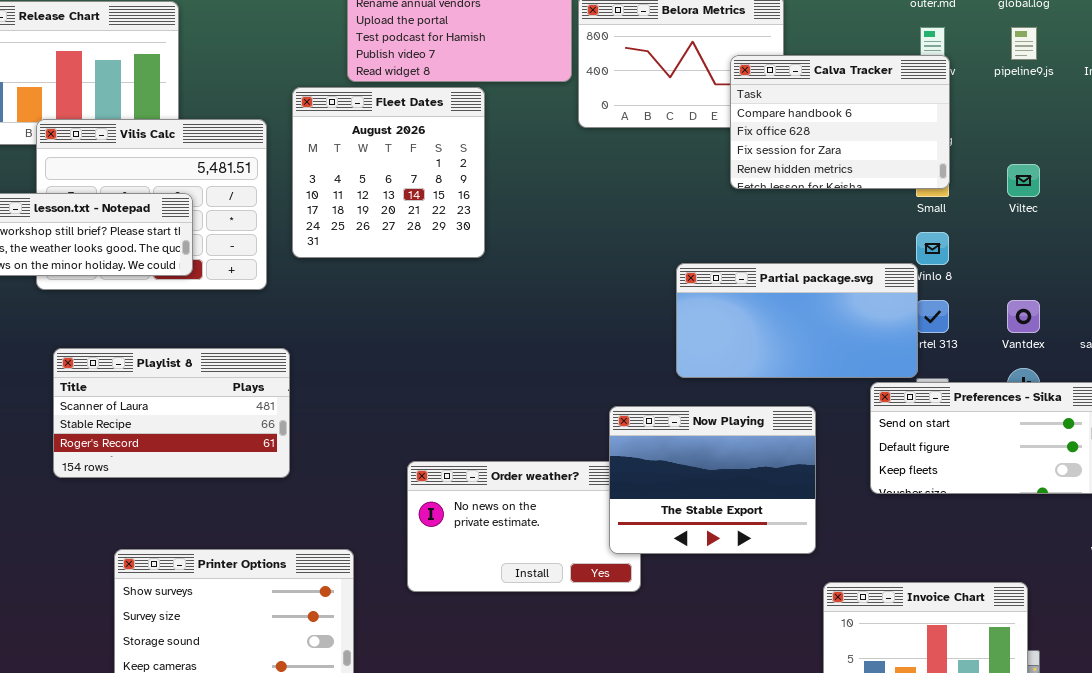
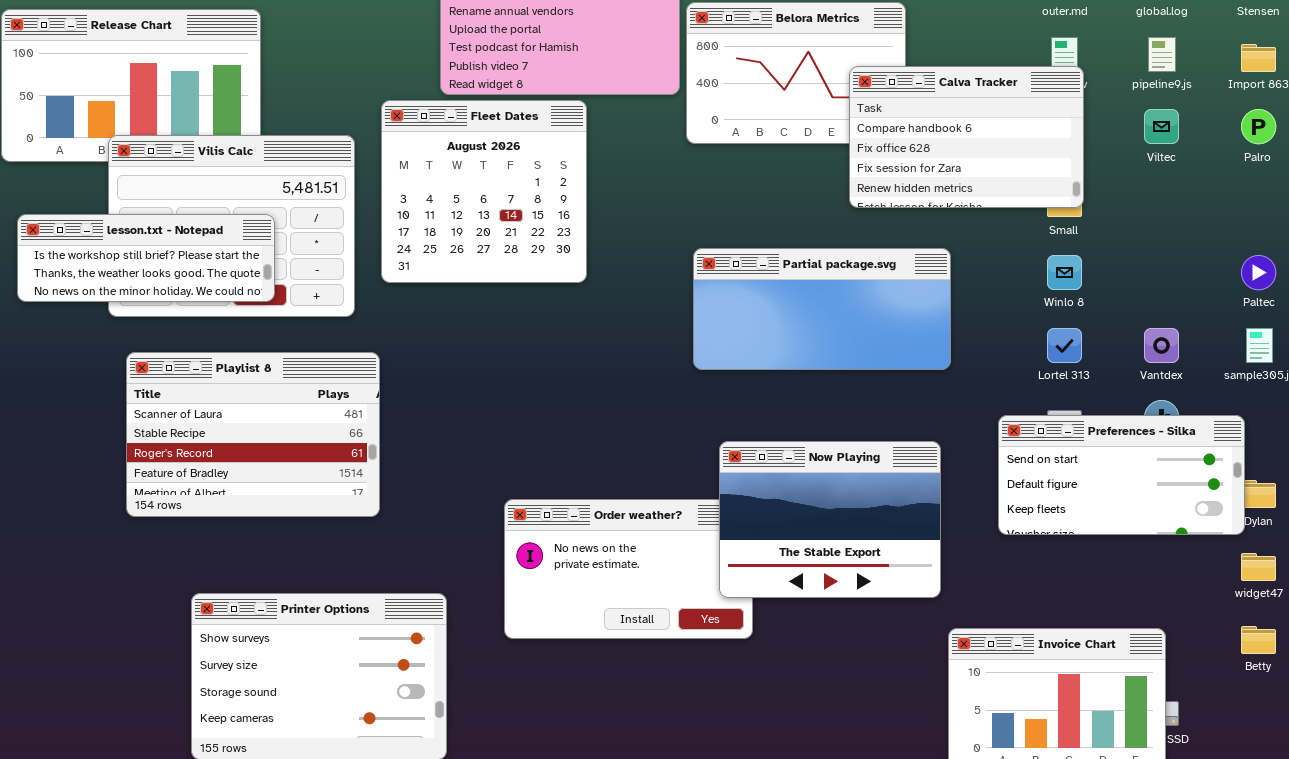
Viltec: [1007,164,1040,197] -> [1144,109,1179,144], moved
Partial package.svg: [676,263,918,378] -> [693,248,951,370], moved
Playlist 8: [53,348,290,478] -> [126,352,380,517], resized

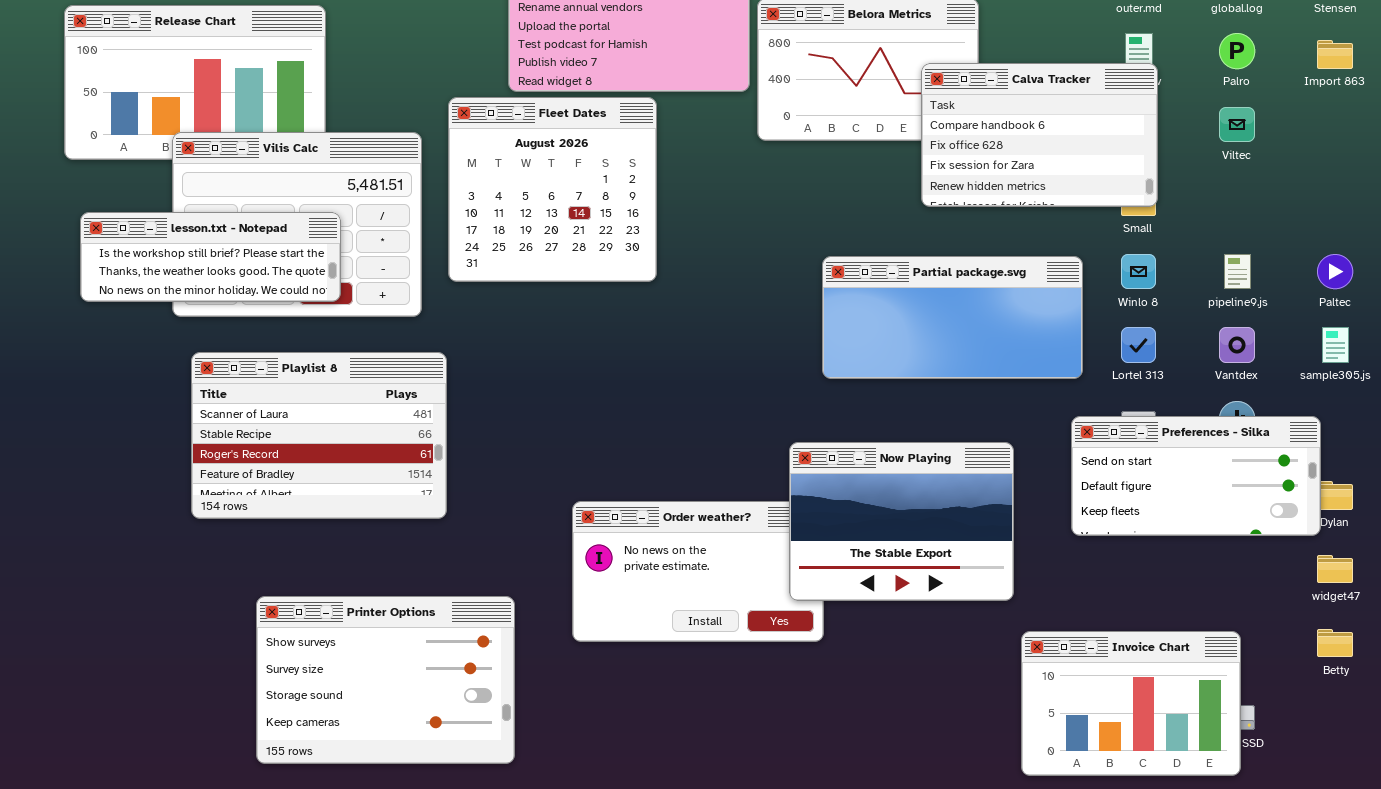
pipeline9.js: [1148,37,1176,72] -> [1224,254,1251,289], moved
Palro: [1241,109,1276,144] -> [1219,33,1255,69], moved
Partial package.svg: [693,248,951,370] -> [822,256,1083,379], moved

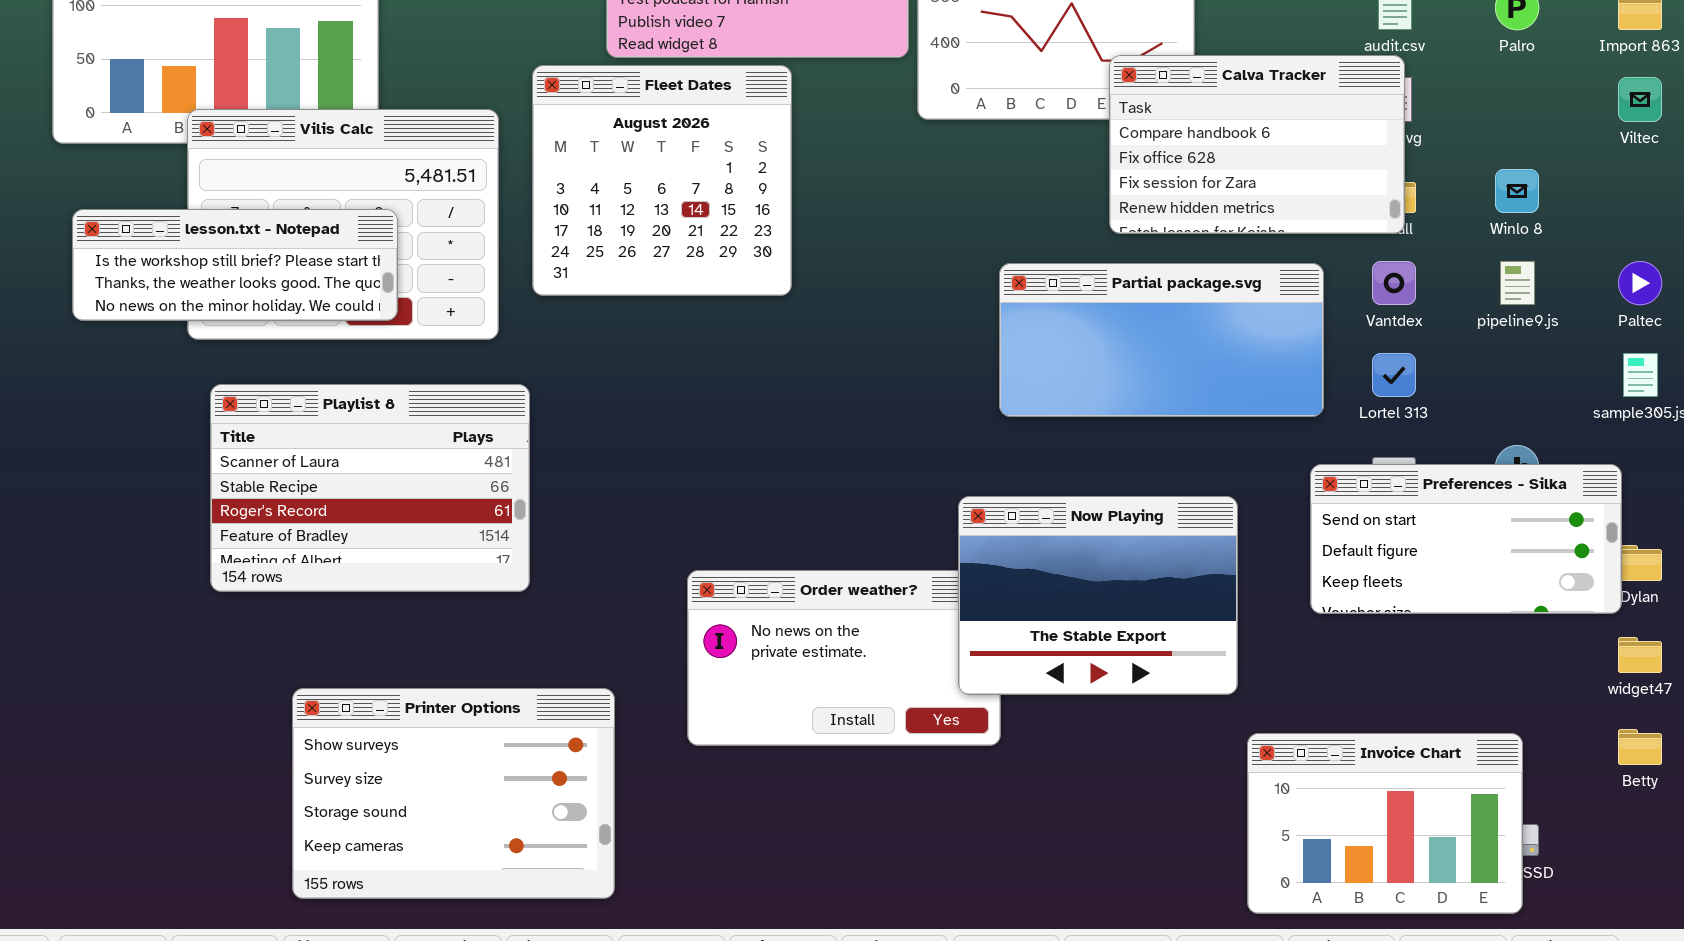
Calva Tracker: [921,63,1158,207] -> [1109,55,1405,234], moved
Viltec: [1219,107,1255,142] -> [1618,77,1662,122], moved
Winlo 8: [1121,254,1156,289] -> [1495,169,1539,213], moved
Vantdex: [1219,327,1255,363] -> [1372,261,1416,305], moved

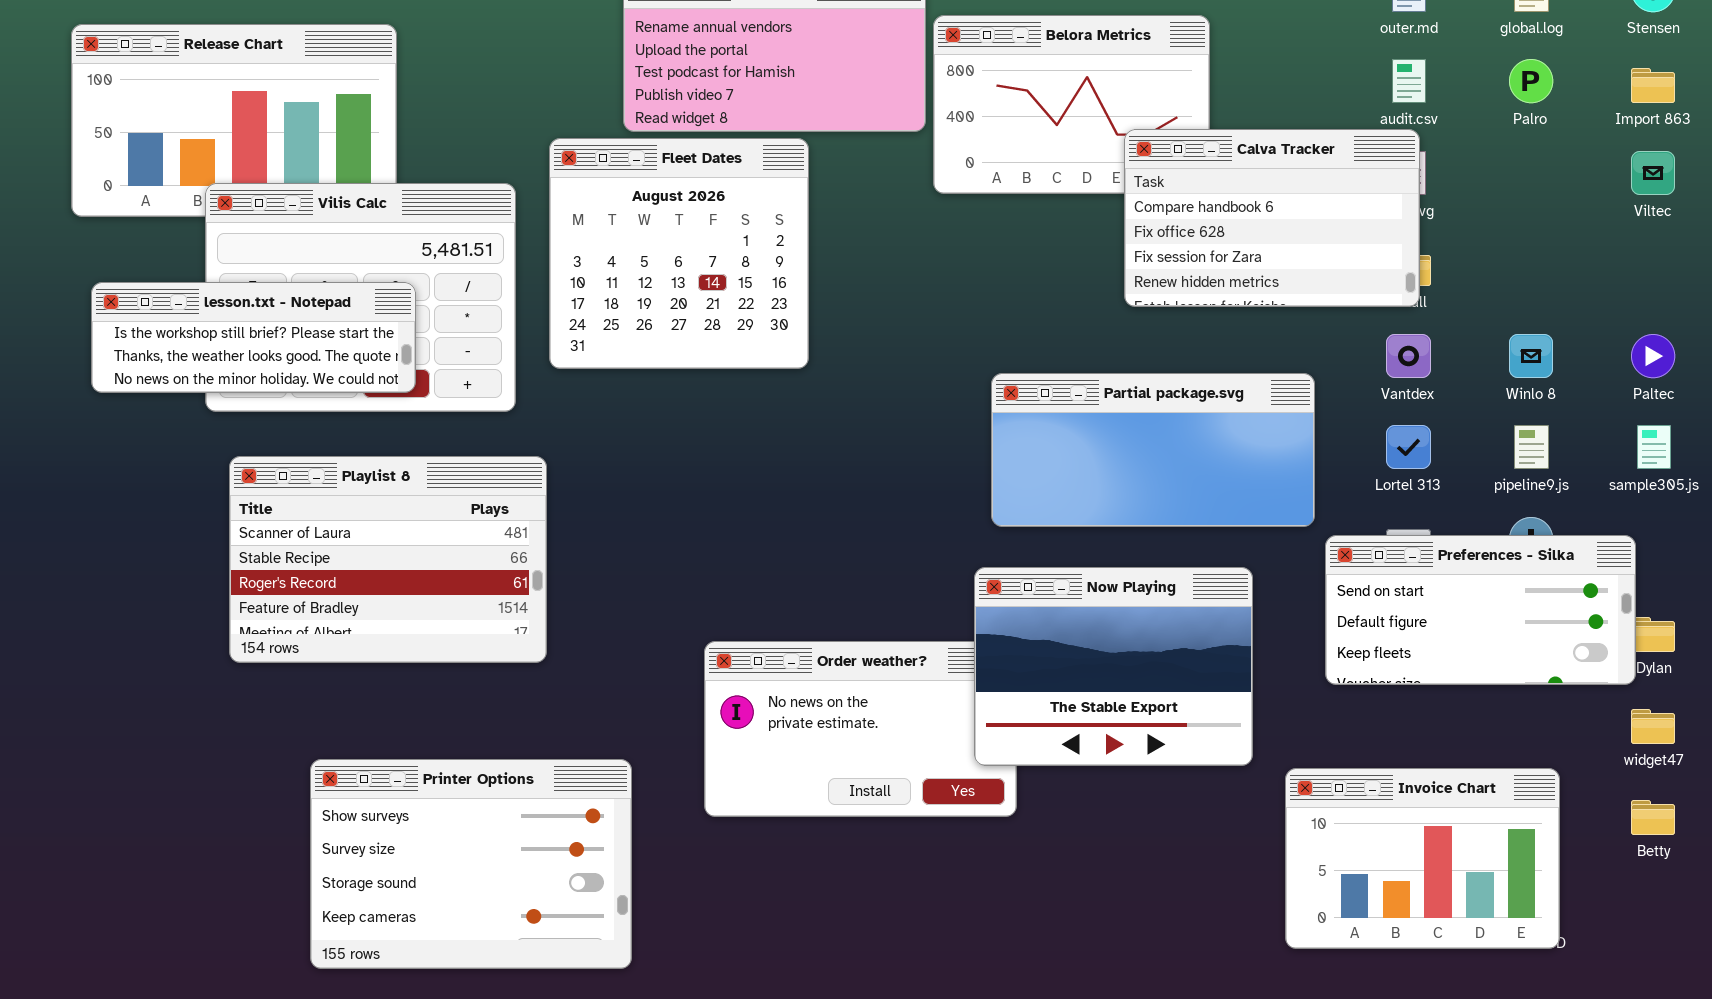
Winlo 8: [1495,169,1539,213] -> [1509,334,1553,378], moved
pipeline9.js: [1500,261,1535,305] -> [1514,425,1549,469], moved
Partial package.svg: [999,263,1324,417] -> [991,373,1315,527], moved
Invoice Chart: [1247,733,1523,914] -> [1285,768,1560,949], moved

